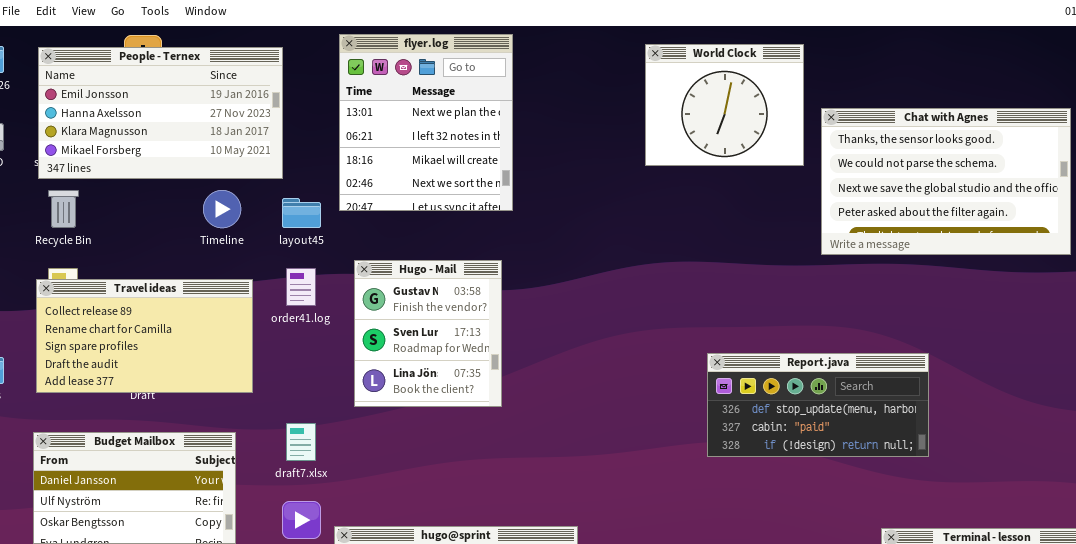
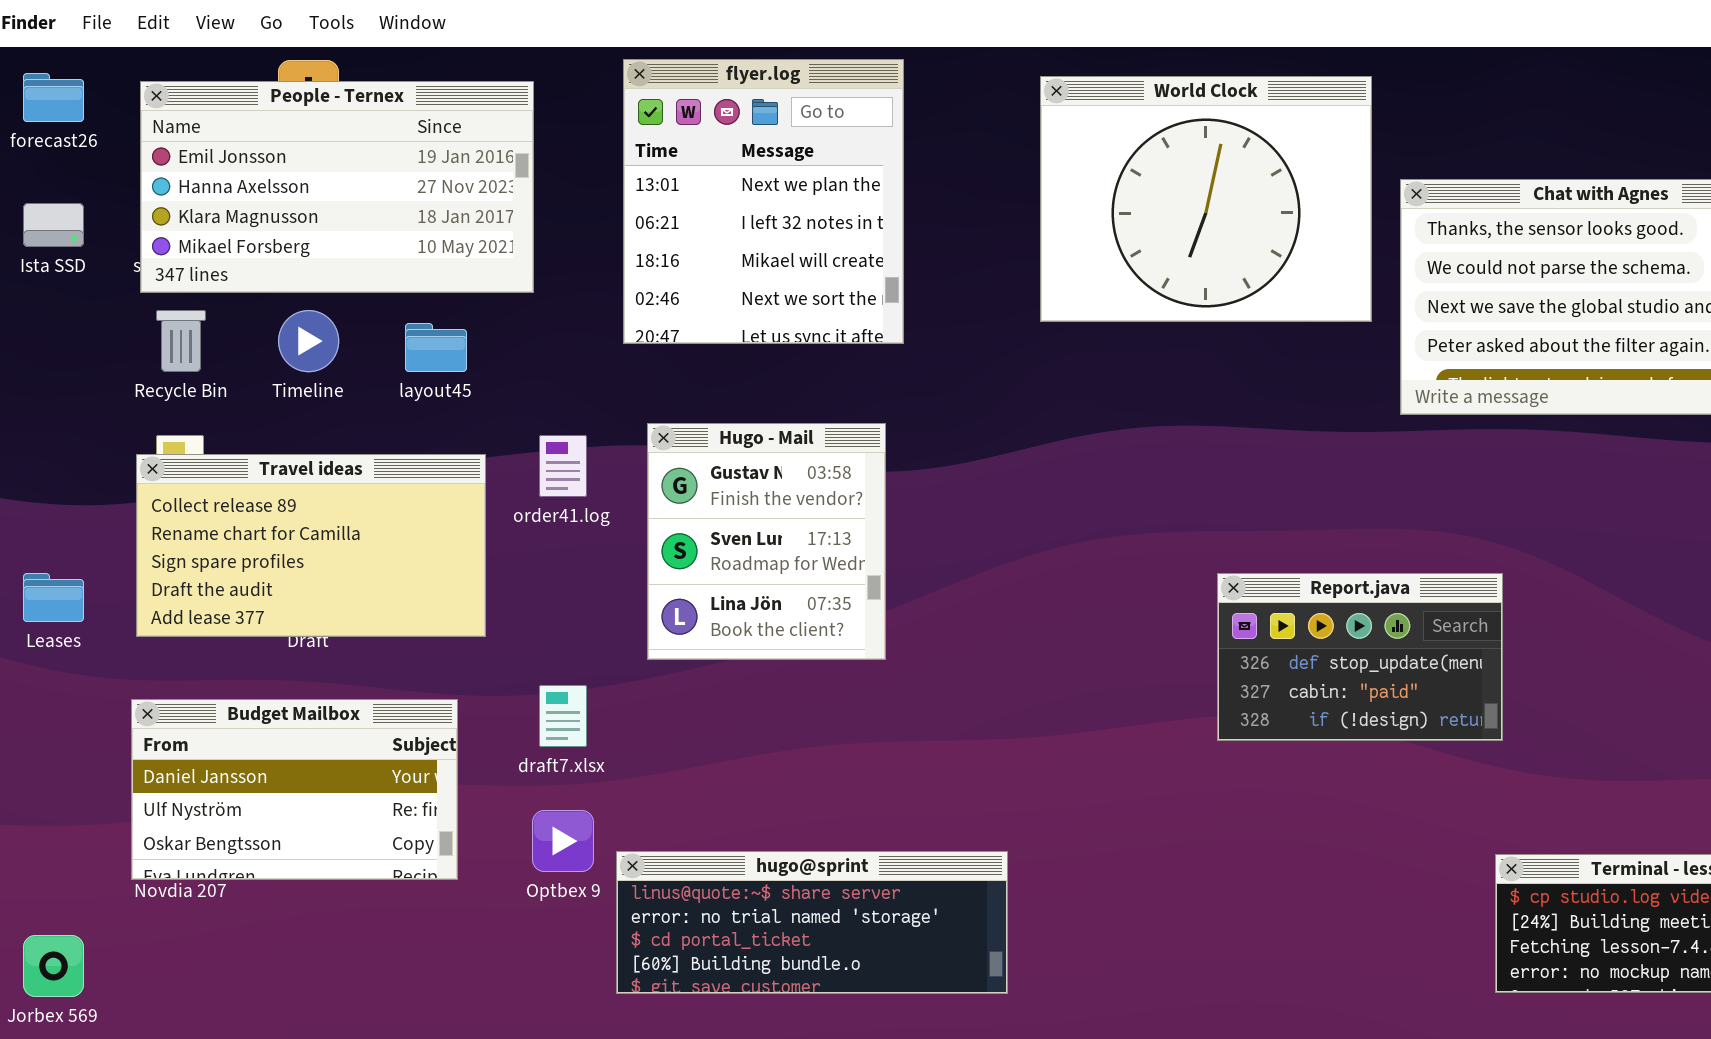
World Clock: [645,44,804,166] -> [1040,76,1372,322], resized
Timeline: [203,190,241,228] -> [278,310,339,372], moved
layout45: [282,198,321,228] -> [405,323,467,372], moved
Report.java: [707,353,929,457] -> [1217,573,1503,741], resized

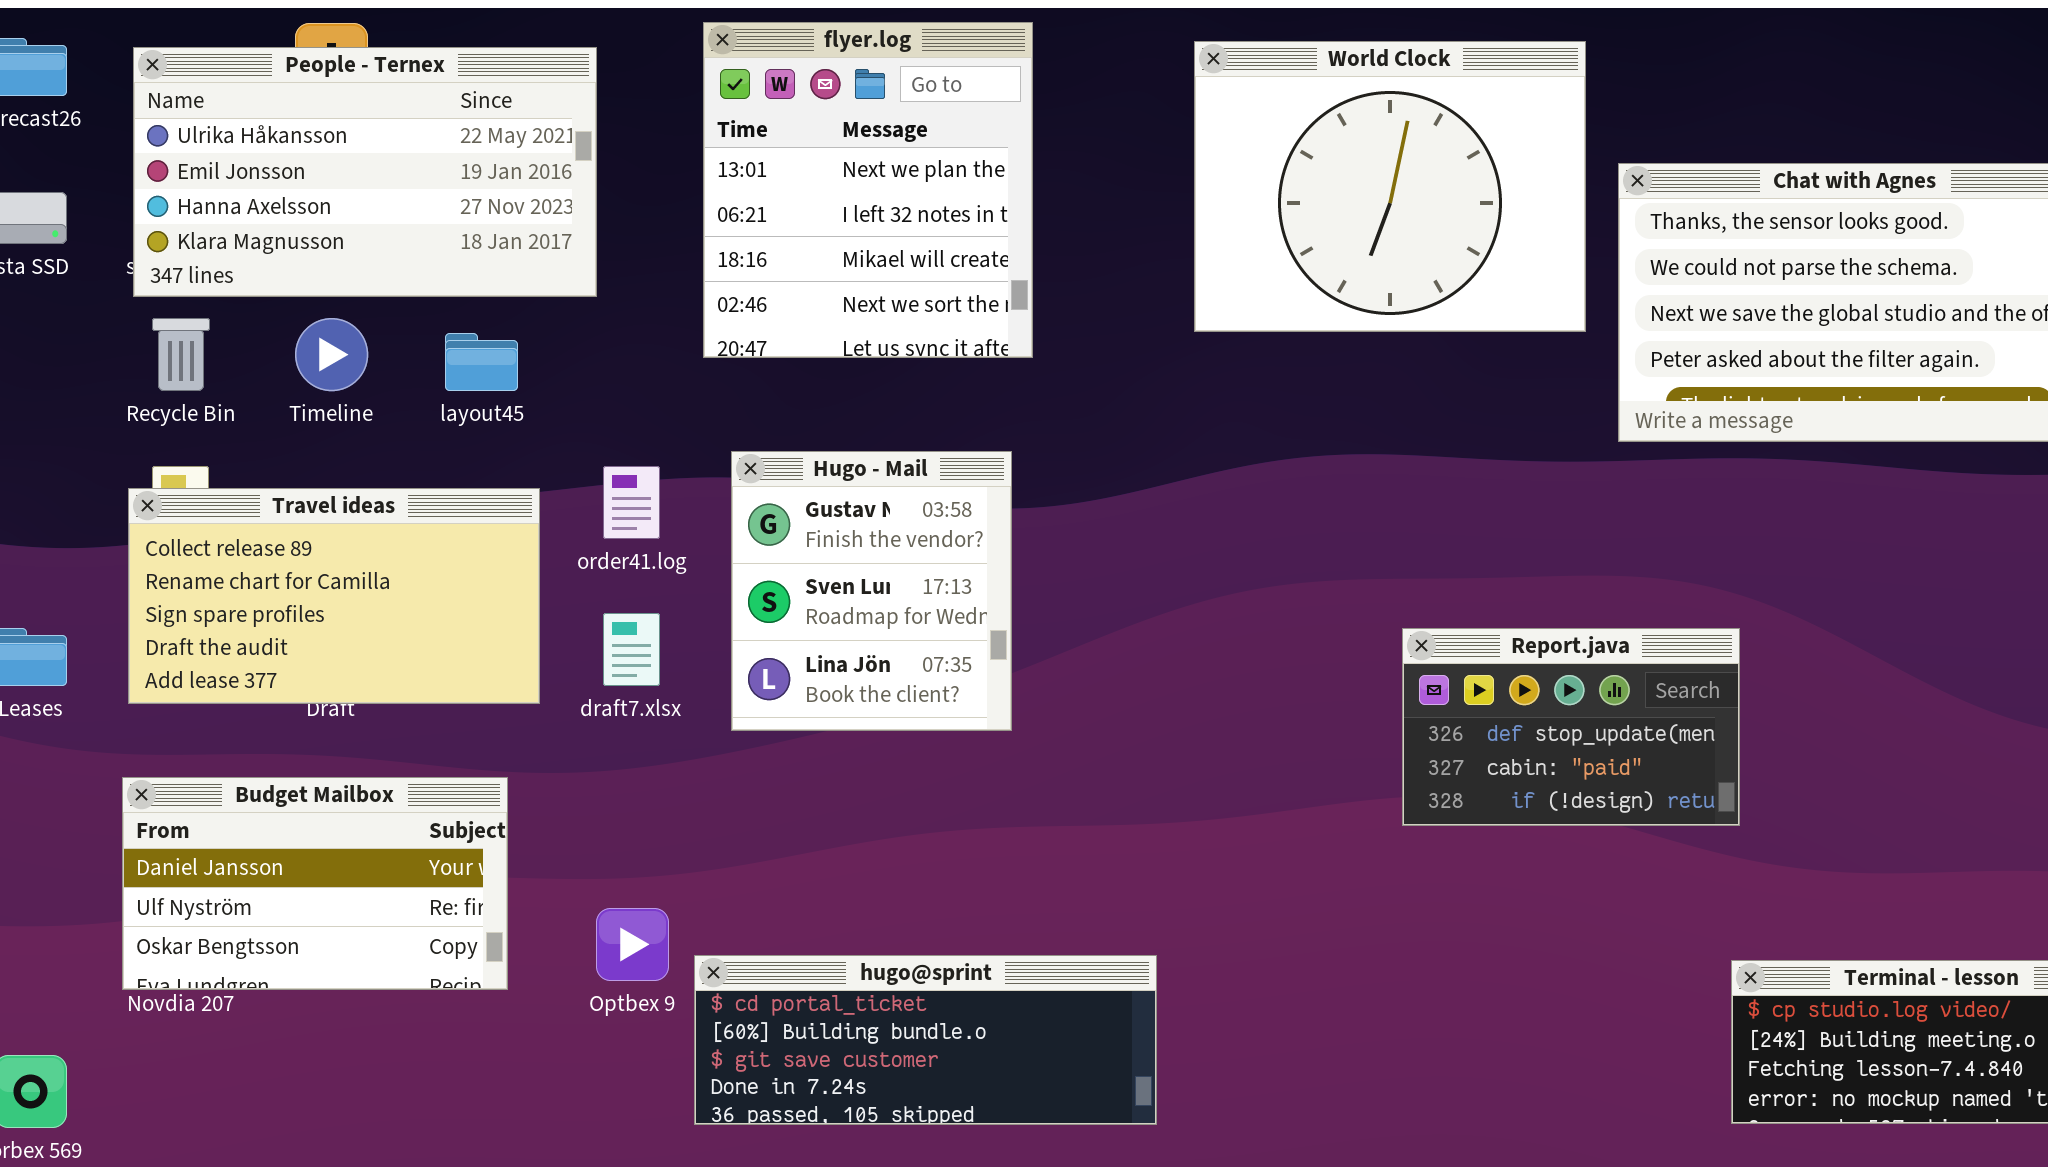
People - Ternex: [140,81,534,293] -> [133,47,597,297], scrolled up 1 row
draft7.xlsx: [539,685,587,747] -> [603,613,660,686], moved
hugo@sprint: [616,851,1008,994] -> [694,955,1157,1125], scrolled down 2 rows

